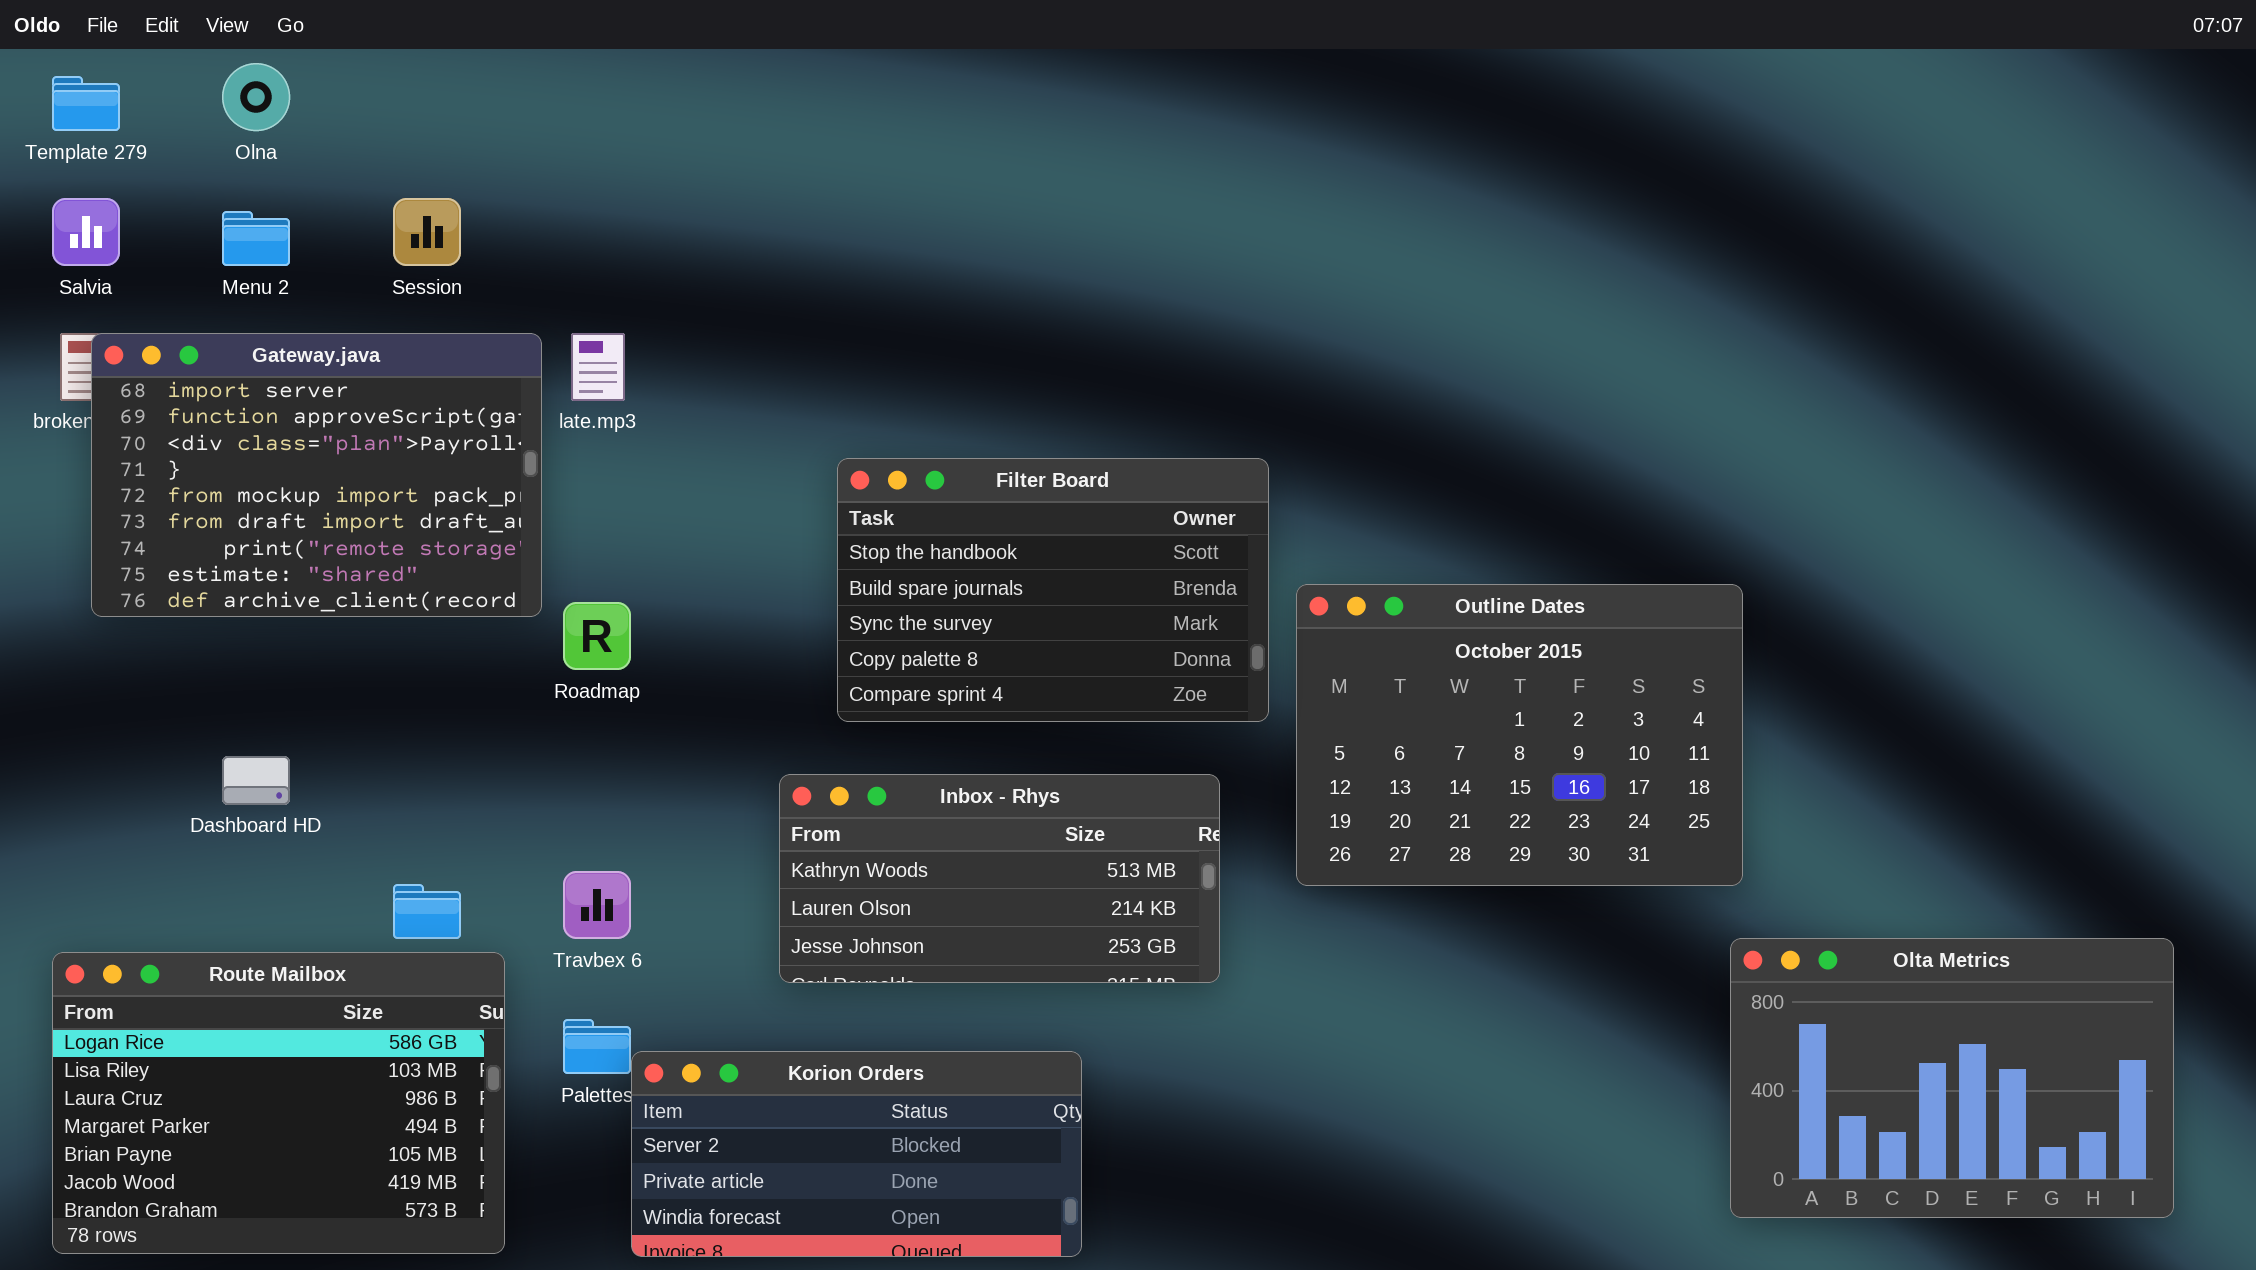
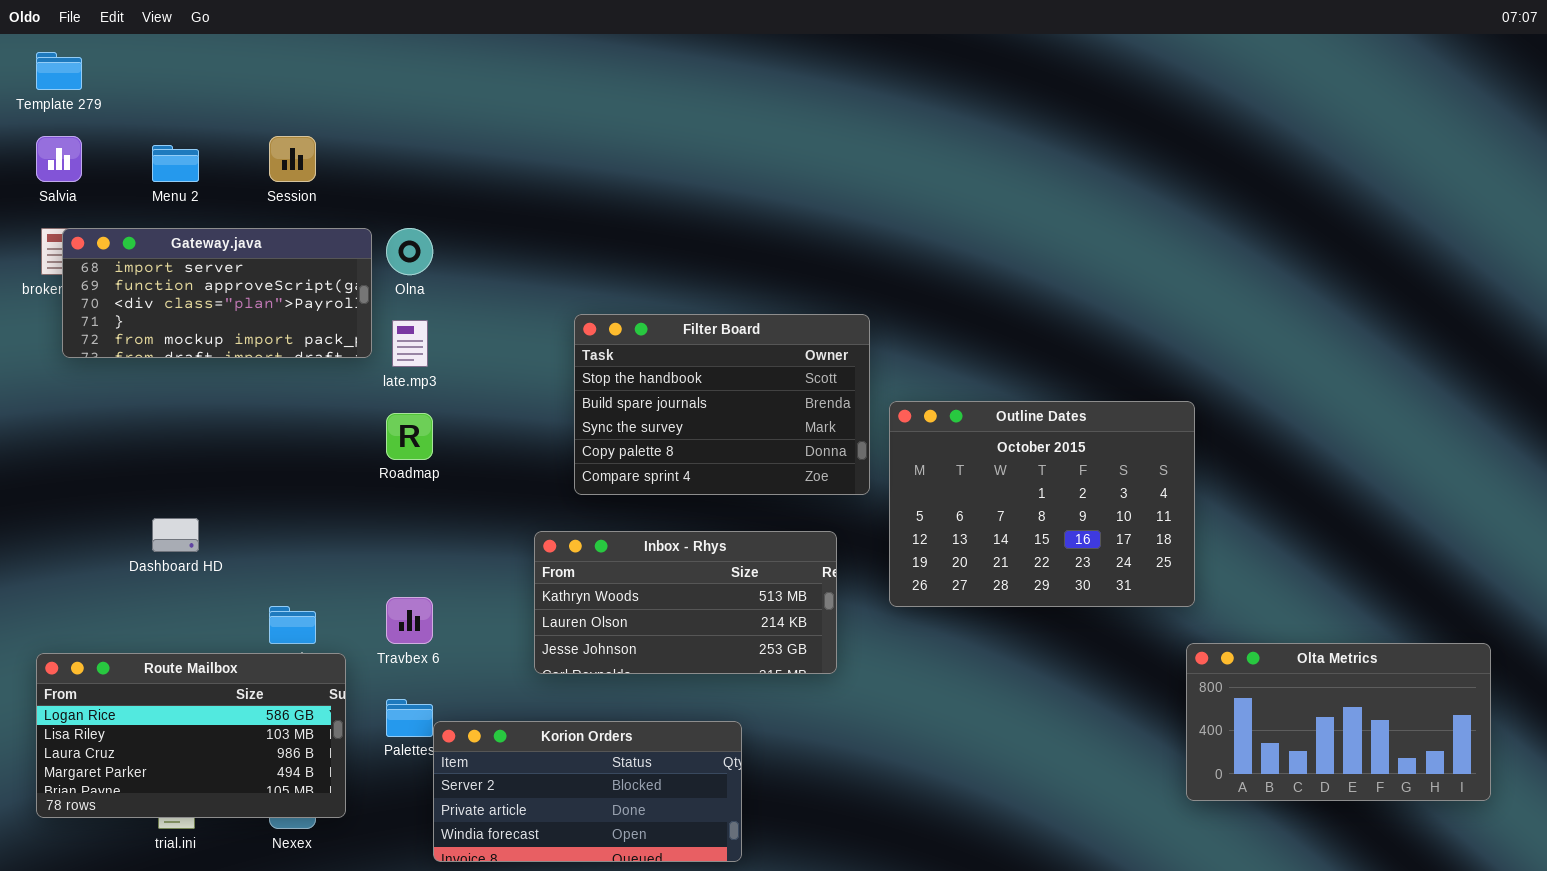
Olna: [222,63,290,131] -> [386,228,433,275], moved
Gateway.java: [91,333,542,617] -> [62,228,372,358], resized
late.mp3: [571,333,625,401] -> [392,320,428,367], moved
Olta Metrics: [1730,938,2174,1218] -> [1186,643,1491,801], resized
Route Mailbox: [52,952,505,1254] -> [36,653,346,818], resized

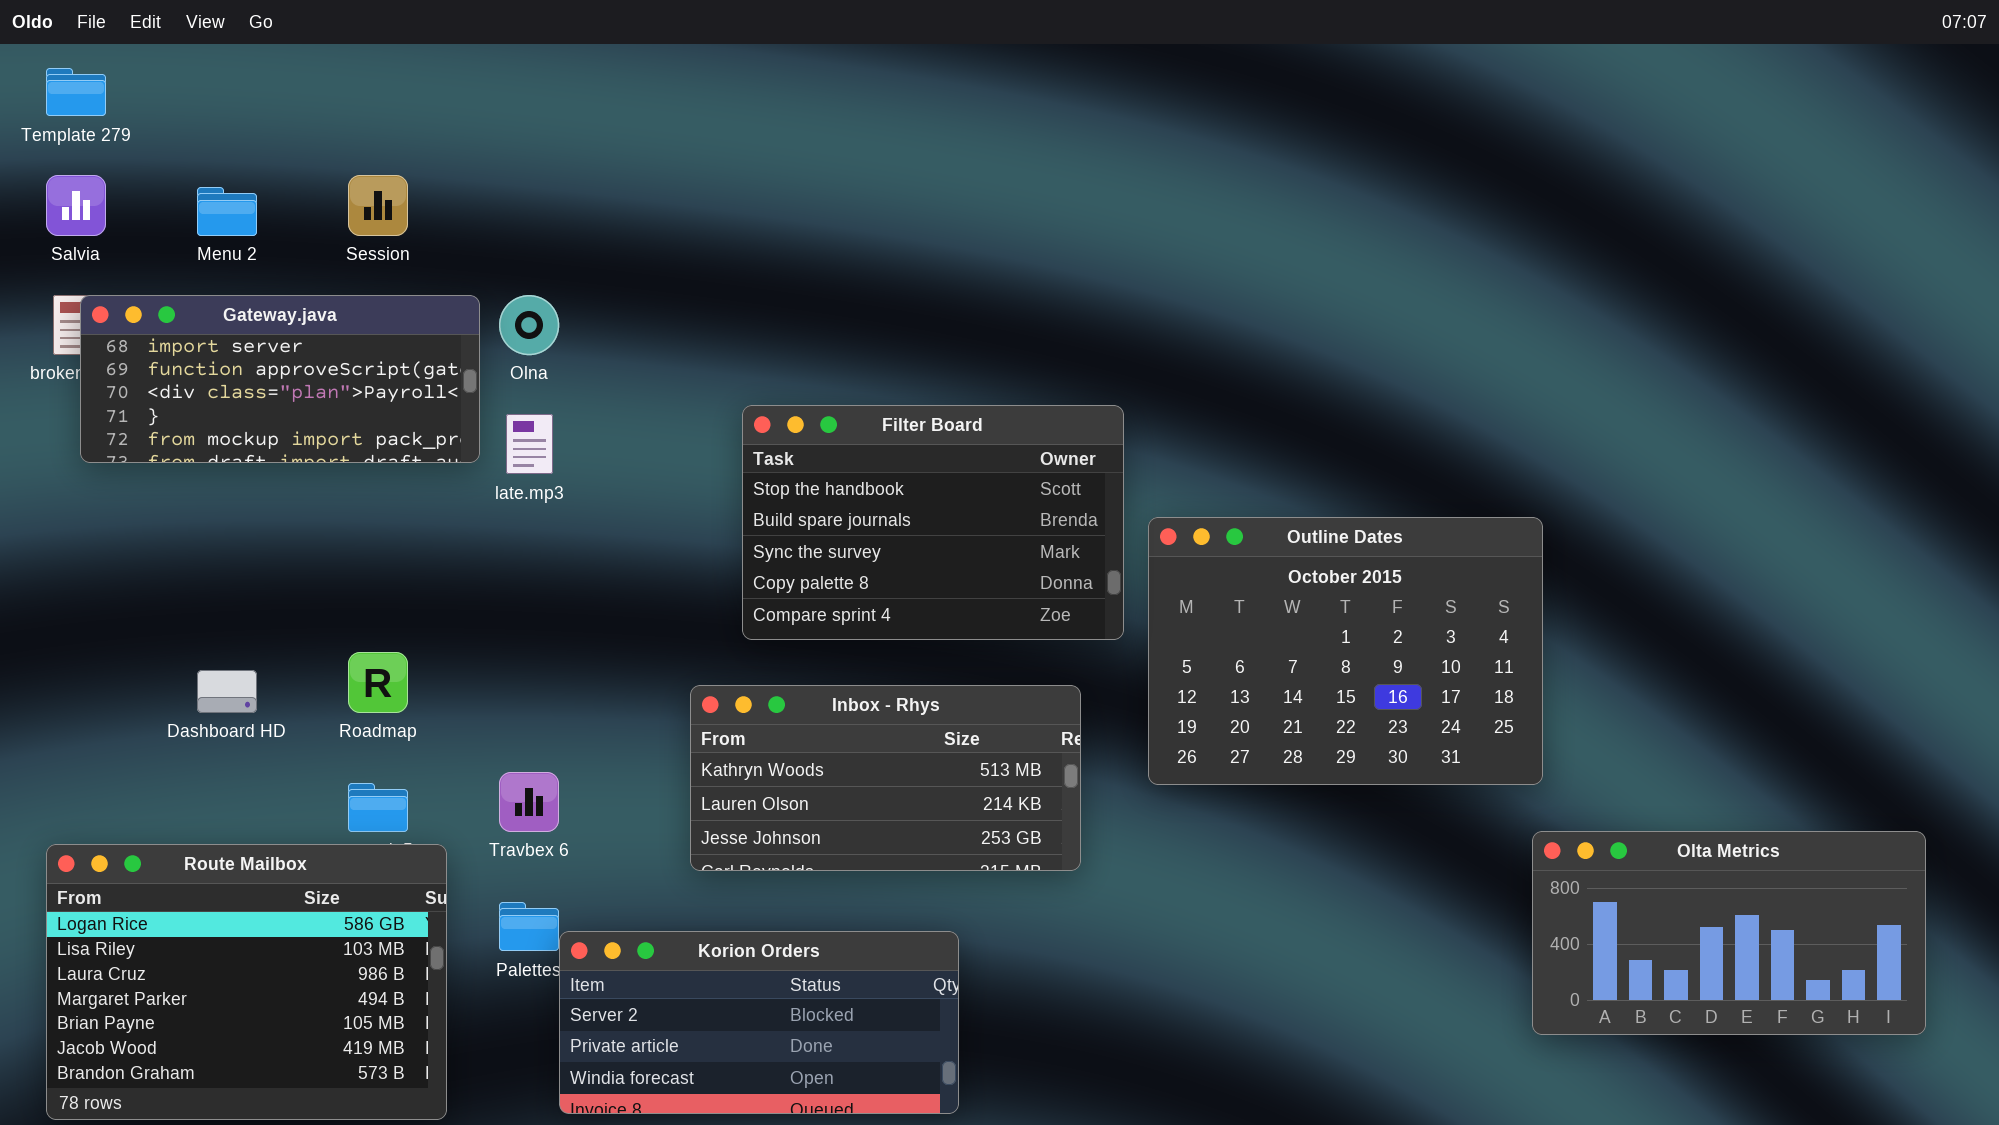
Roadmap: [386,413,433,460] -> [348,652,408,713], moved
Route Mailbox: [36,653,346,818] -> [46,844,447,1120], resized

